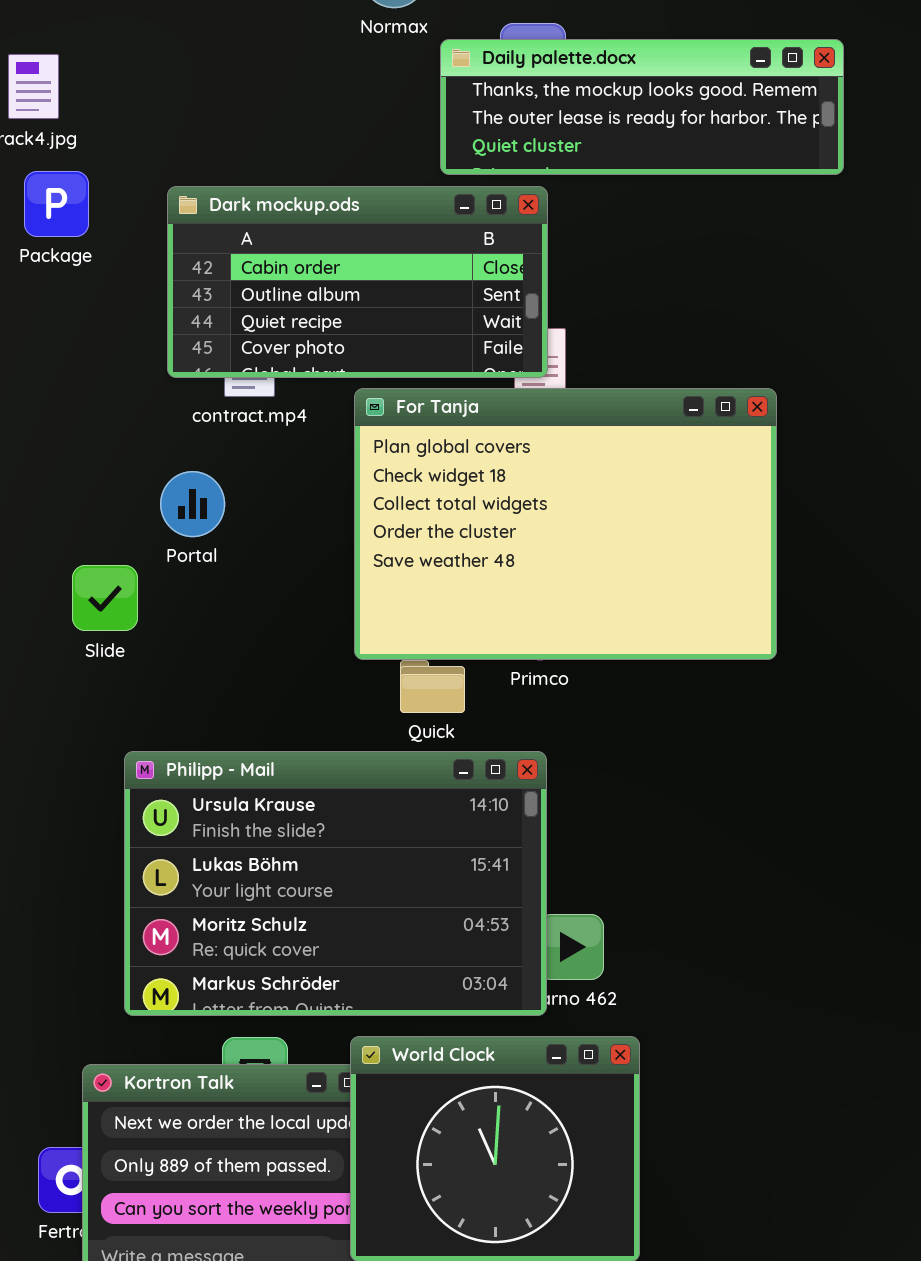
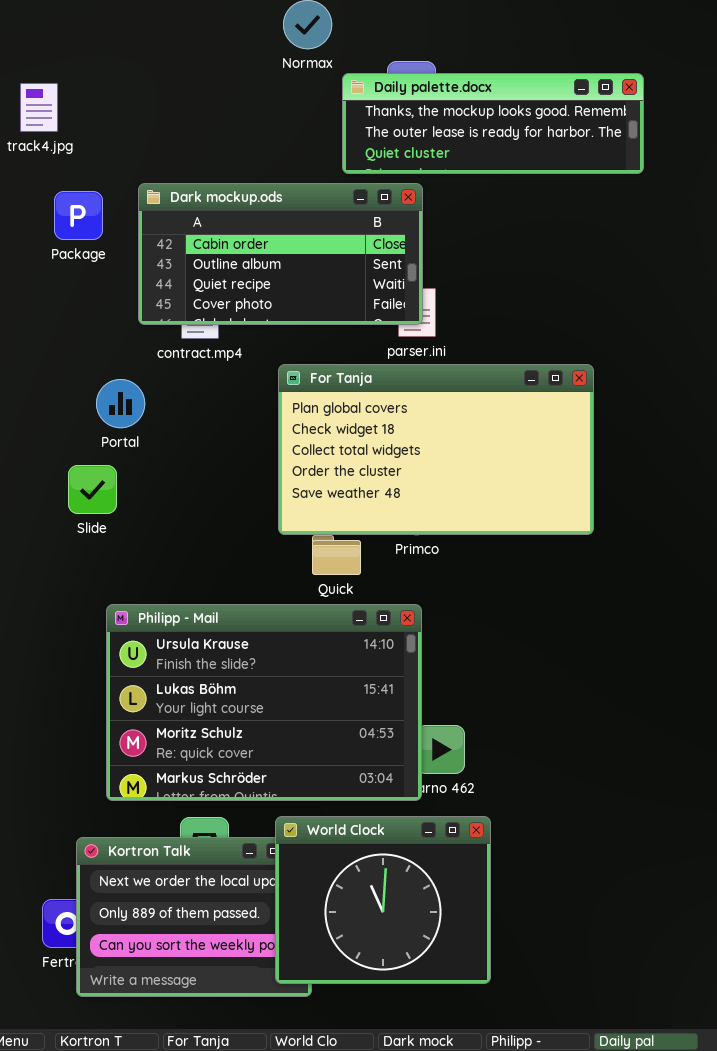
Package: [24,171,89,237] -> [54,191,103,240], moved
For Tanja: [354,388,777,660] -> [278,364,594,535], resized
Portal: [160,471,225,537] -> [96,379,145,428], moved

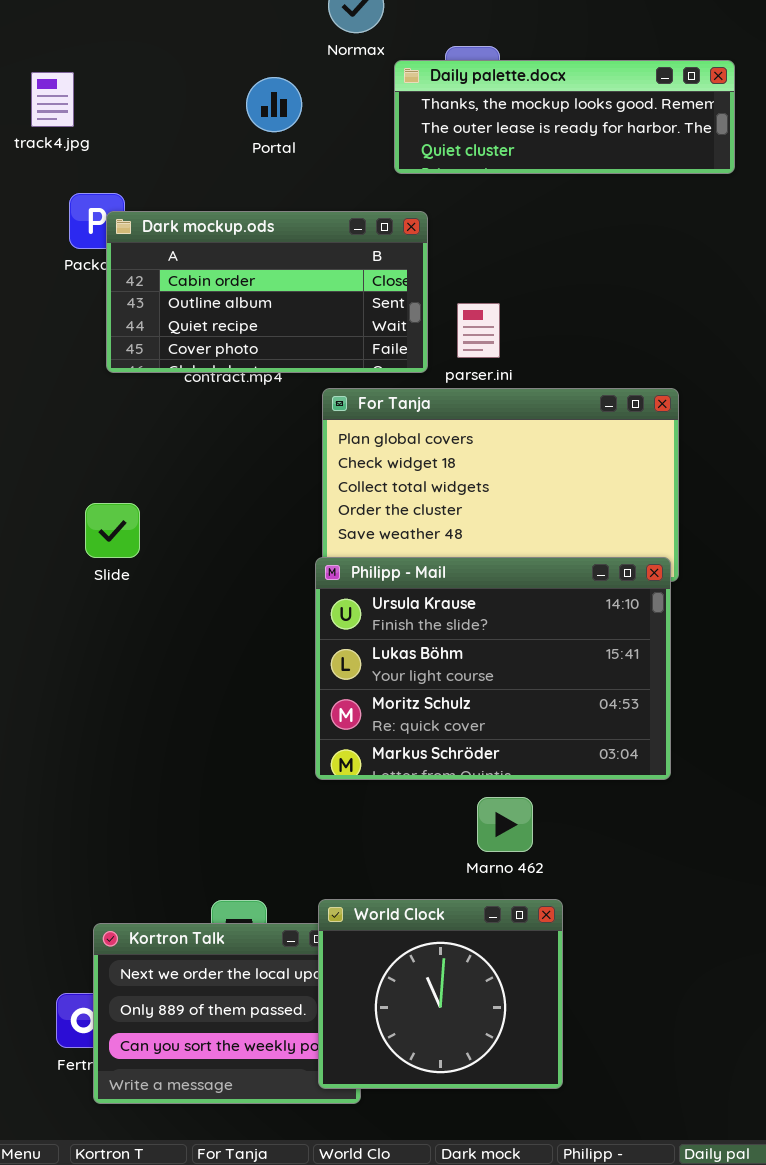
Dark mockup.ods: [138,183,423,325] -> [106,211,428,373], moved
Portal: [96,379,145,428] -> [246,77,302,132], moved
Philipp - Mail: [106,604,422,801] -> [315,557,671,780], moved

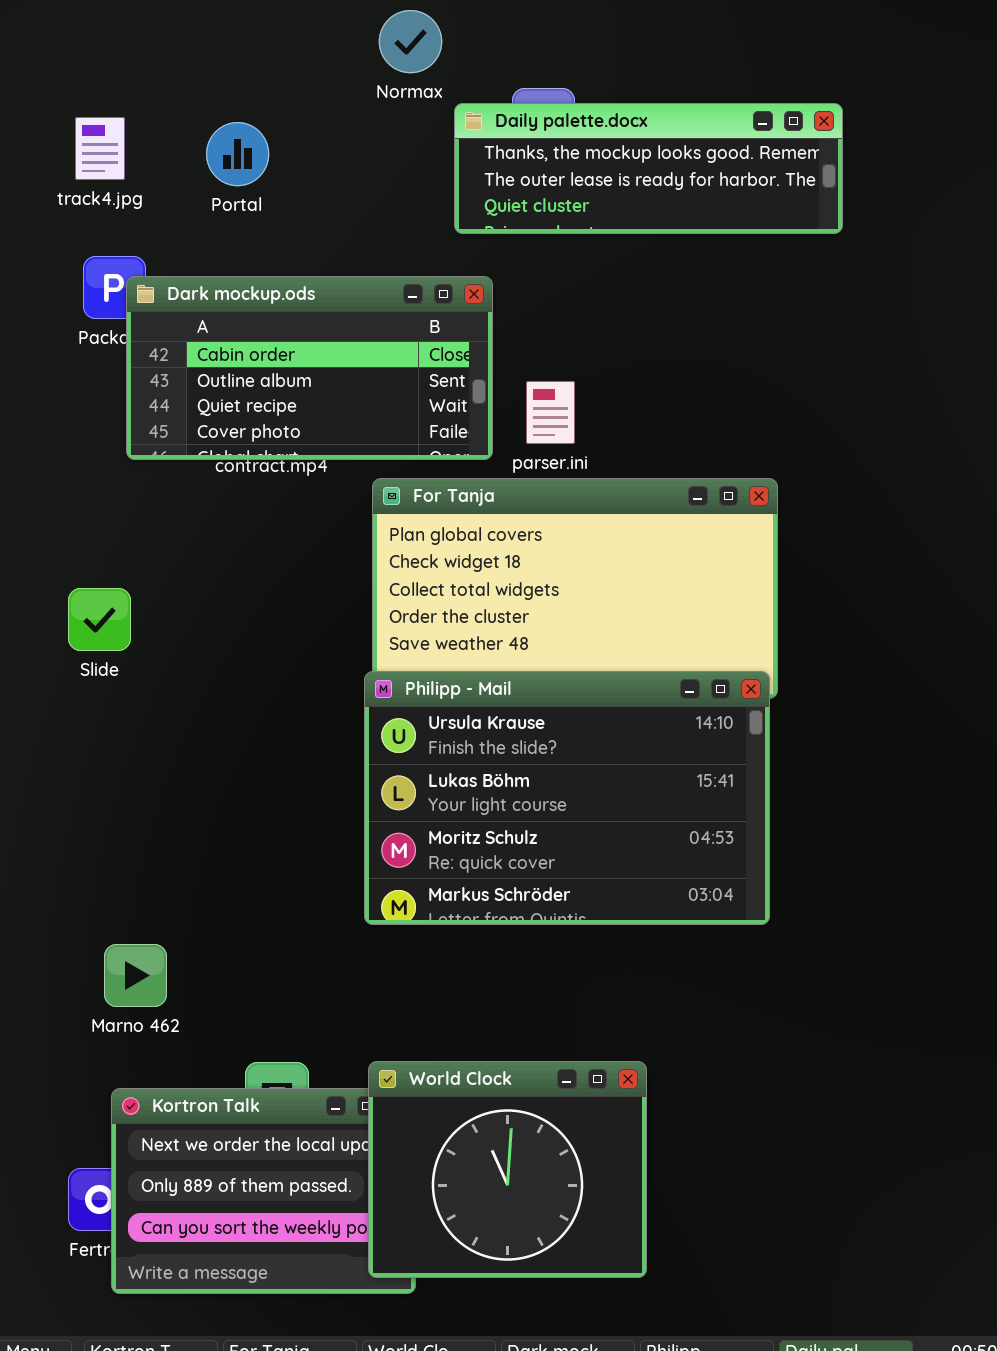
track4.jpg: [31,72,74,127] -> [75,117,125,180], moved
Portal: [246,77,302,132] -> [206,122,269,186], moved
Slide: [85,503,140,558] -> [68,588,131,651], moved
Marno 462: [477,797,533,852] -> [104,944,167,1007], moved

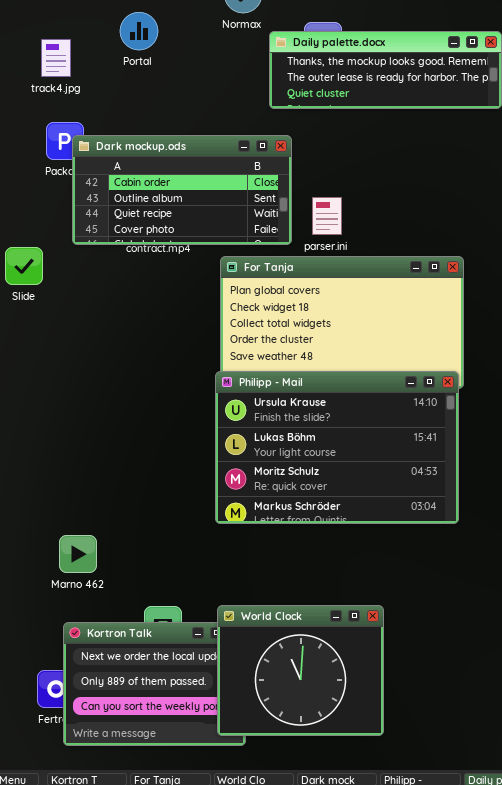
Portal: [206,122,269,186] -> [120,12,158,50], moved
Slide: [68,588,131,651] -> [5,247,43,285], moved

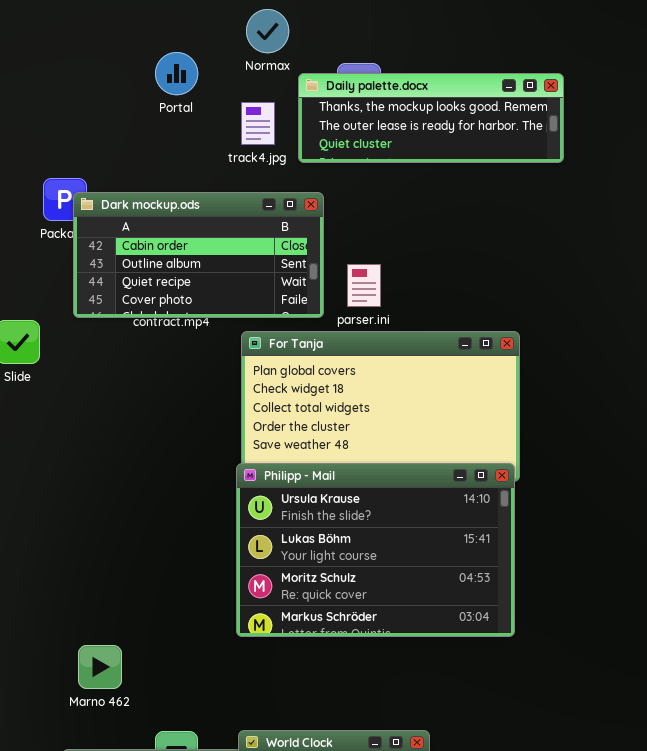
Portal: [120,12,158,50] -> [155,52,198,95], moved
track4.jpg: [41,39,71,77] -> [241,102,275,145], moved
Marno 462: [59,535,97,573] -> [78,645,122,689], moved

